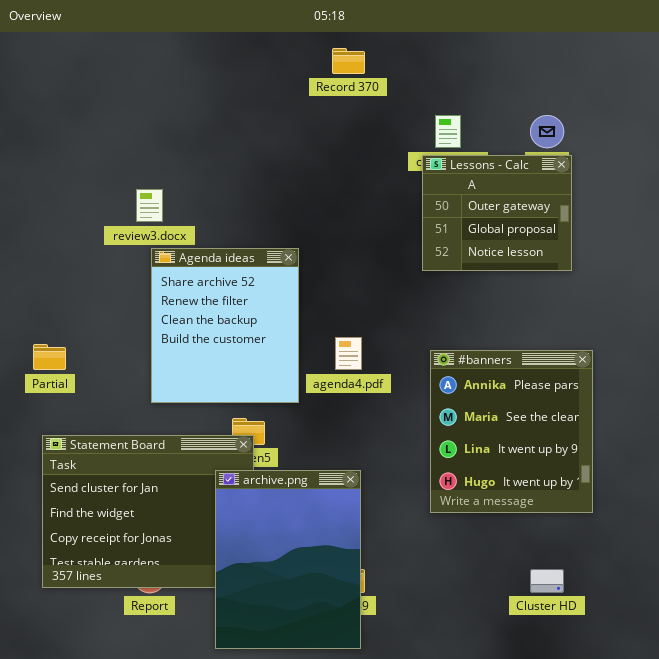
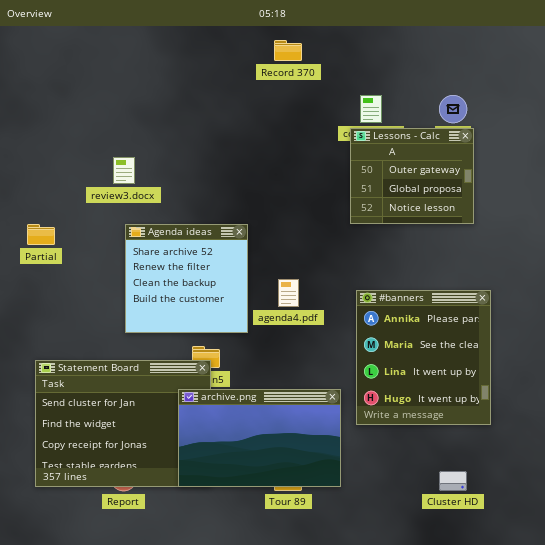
Agenda ideas: [151,248,299,403] -> [125,224,248,333], resized
Partial: [33,344,66,370] -> [27,224,55,245], moved
archive.png: [215,470,361,649] -> [178,389,341,487], resized

